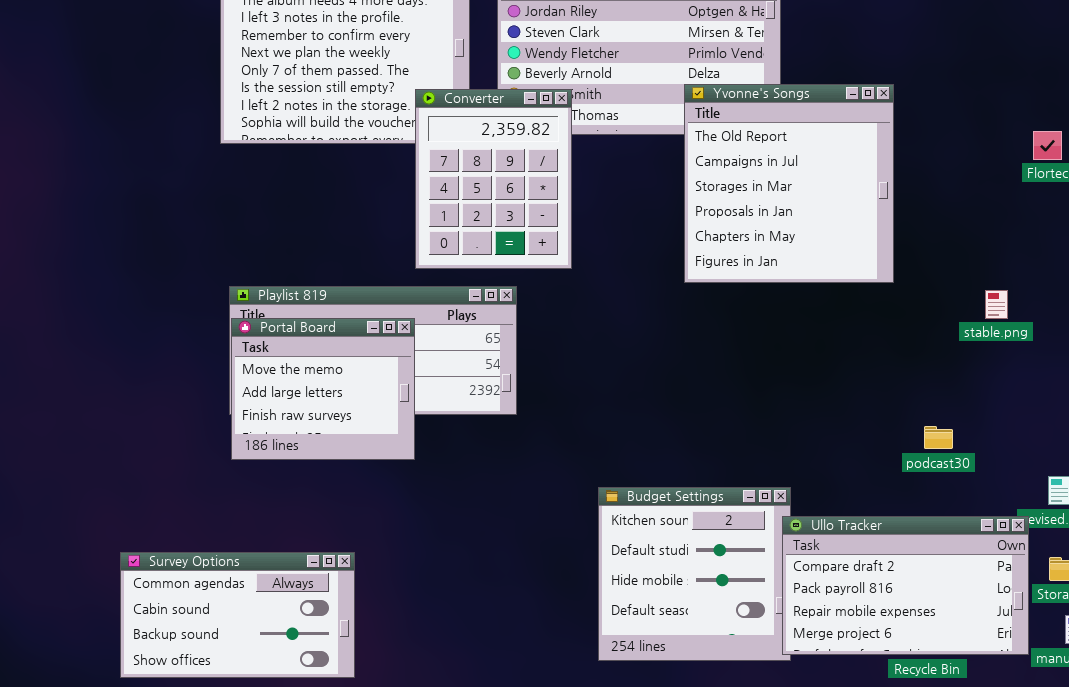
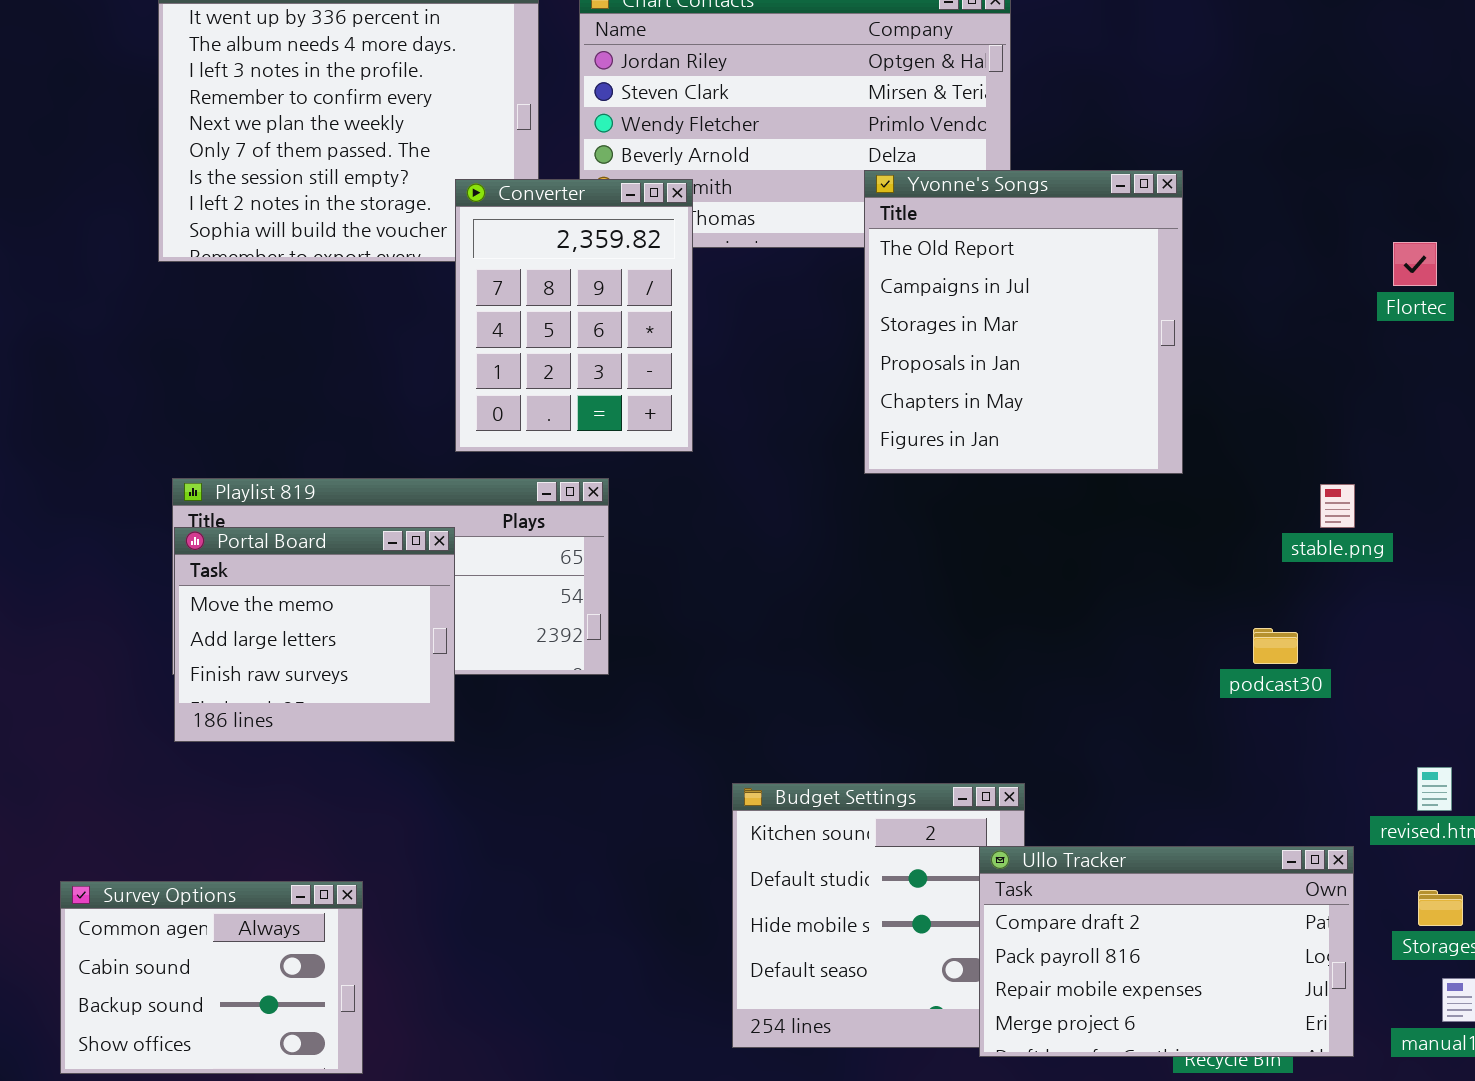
podcast30: [924,426,953,449] -> [1253,628,1298,664], moved
Ullo Tracker: [782,516,1029,655] -> [979,846,1354,1057], moved
Survey Options: [120,552,355,678] -> [60,881,363,1074], resized

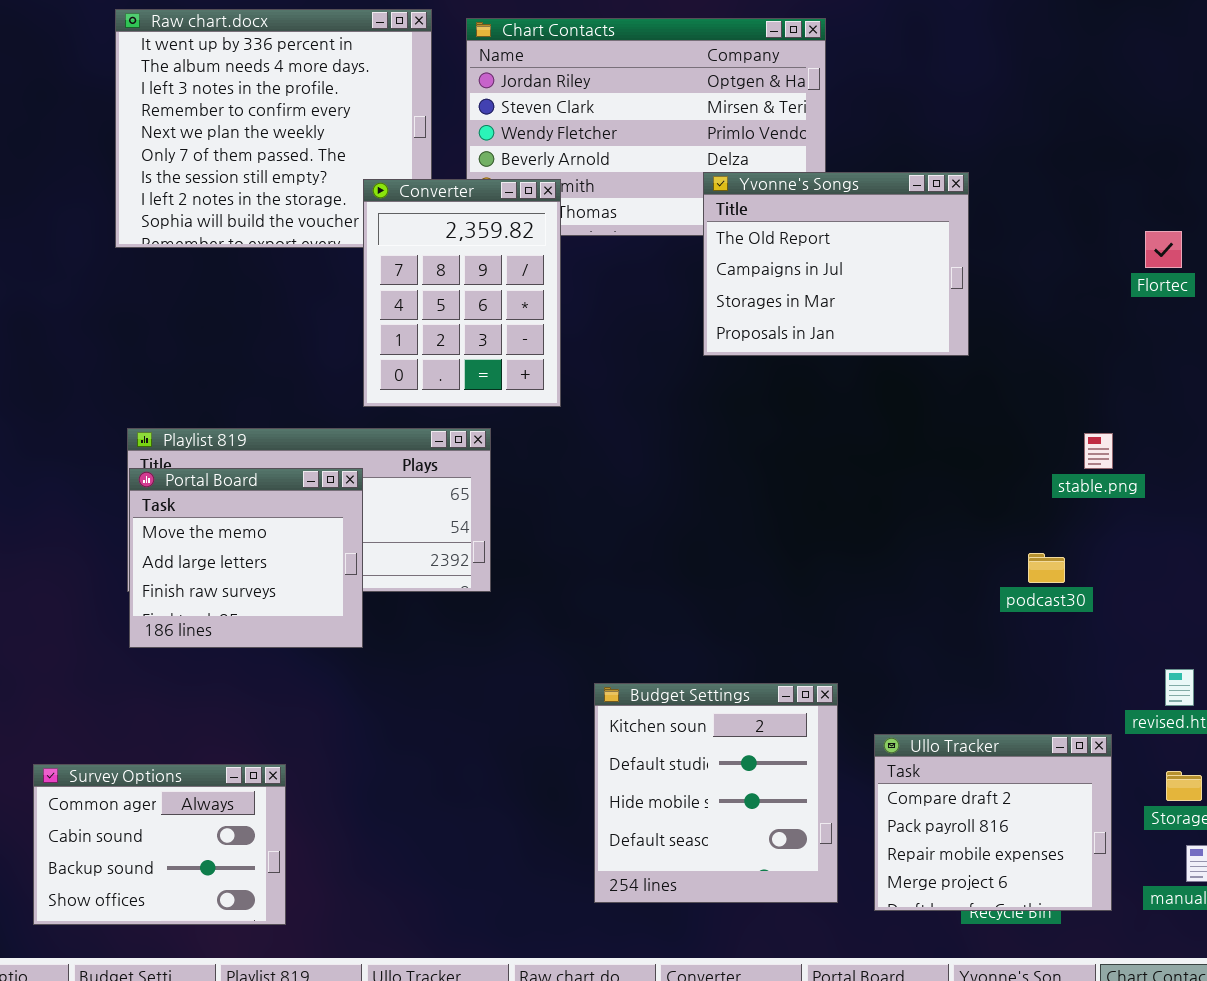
Yvonne's Songs: [864,170,1183,474] -> [703,172,969,356], resized
Ullo Tracker: [979,846,1354,1057] -> [874,734,1112,911], resized

